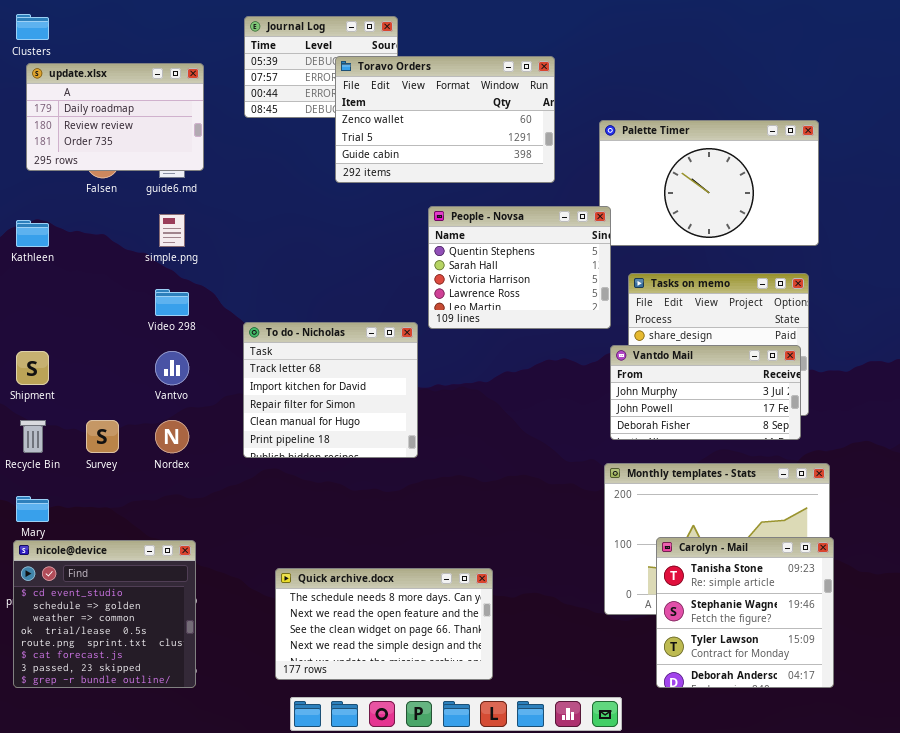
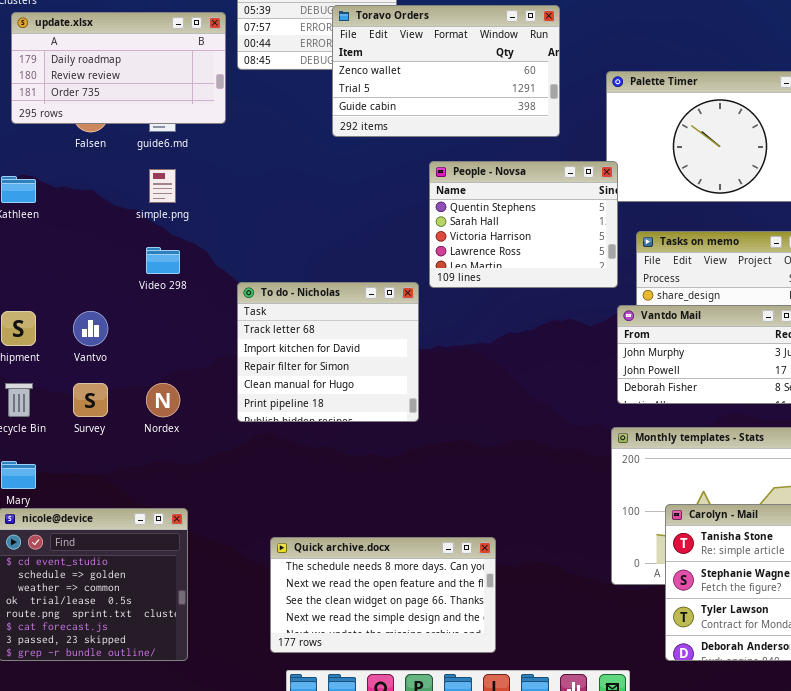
update.xlsx: [26,63,204,171] -> [11,12,226,124], resized
Vantvo: [155,351,189,385] -> [73,311,108,346], moved

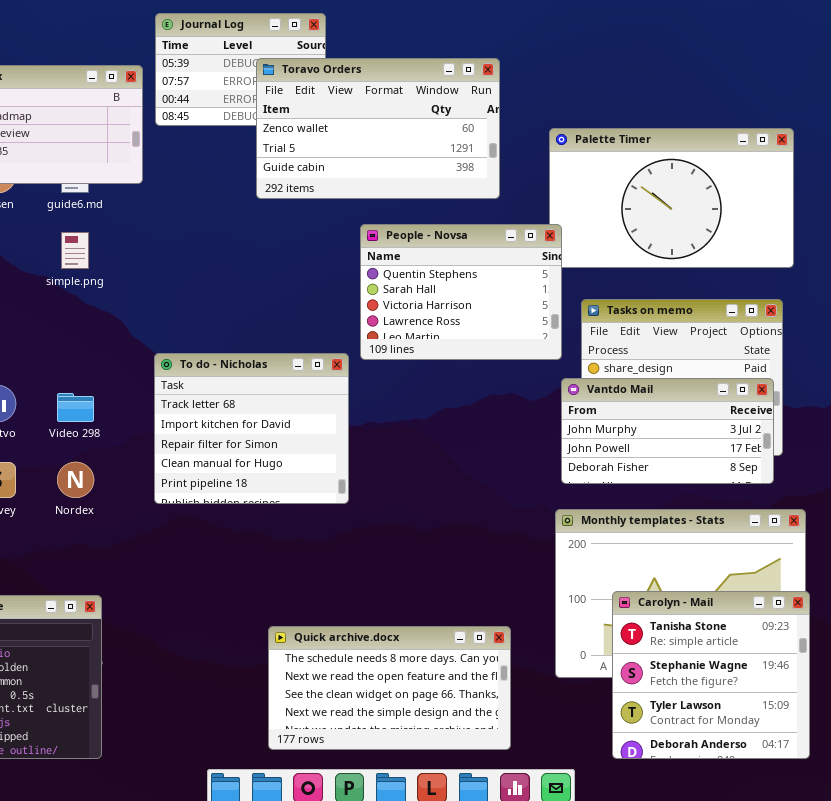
Video 298: [146,247,180,274] -> [57,393,94,422], moved
Quick archive.docx: [270,537,496,653] -> [268,626,511,750], moved

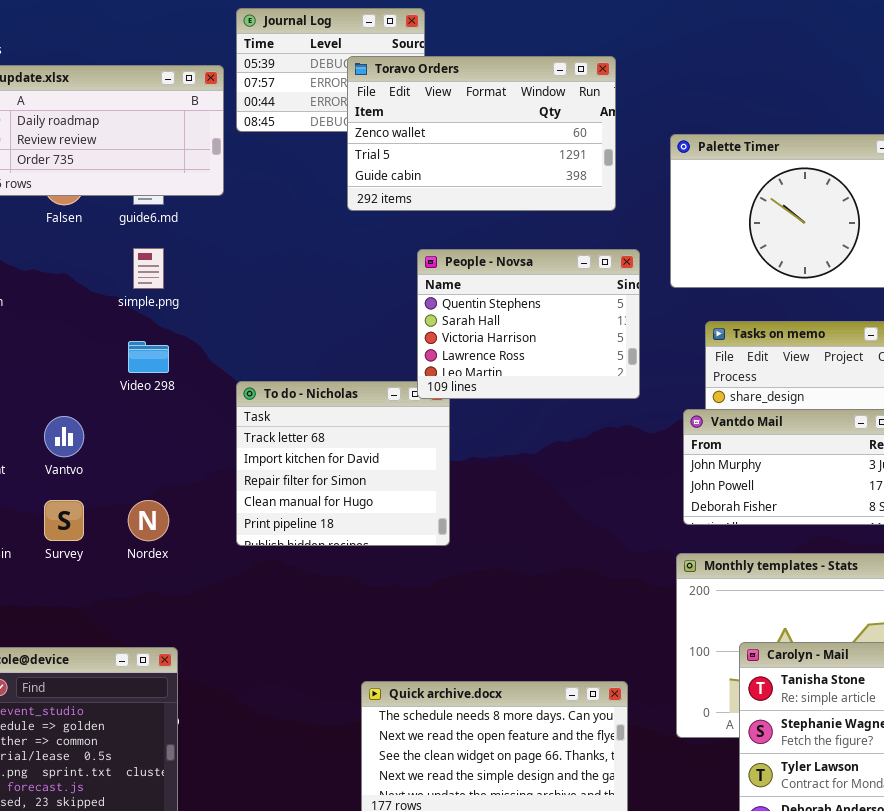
People - Novsa: [360,224,562,360] -> [417,249,640,399], moved
Video 298: [57,393,94,422] -> [128,341,169,373], moved

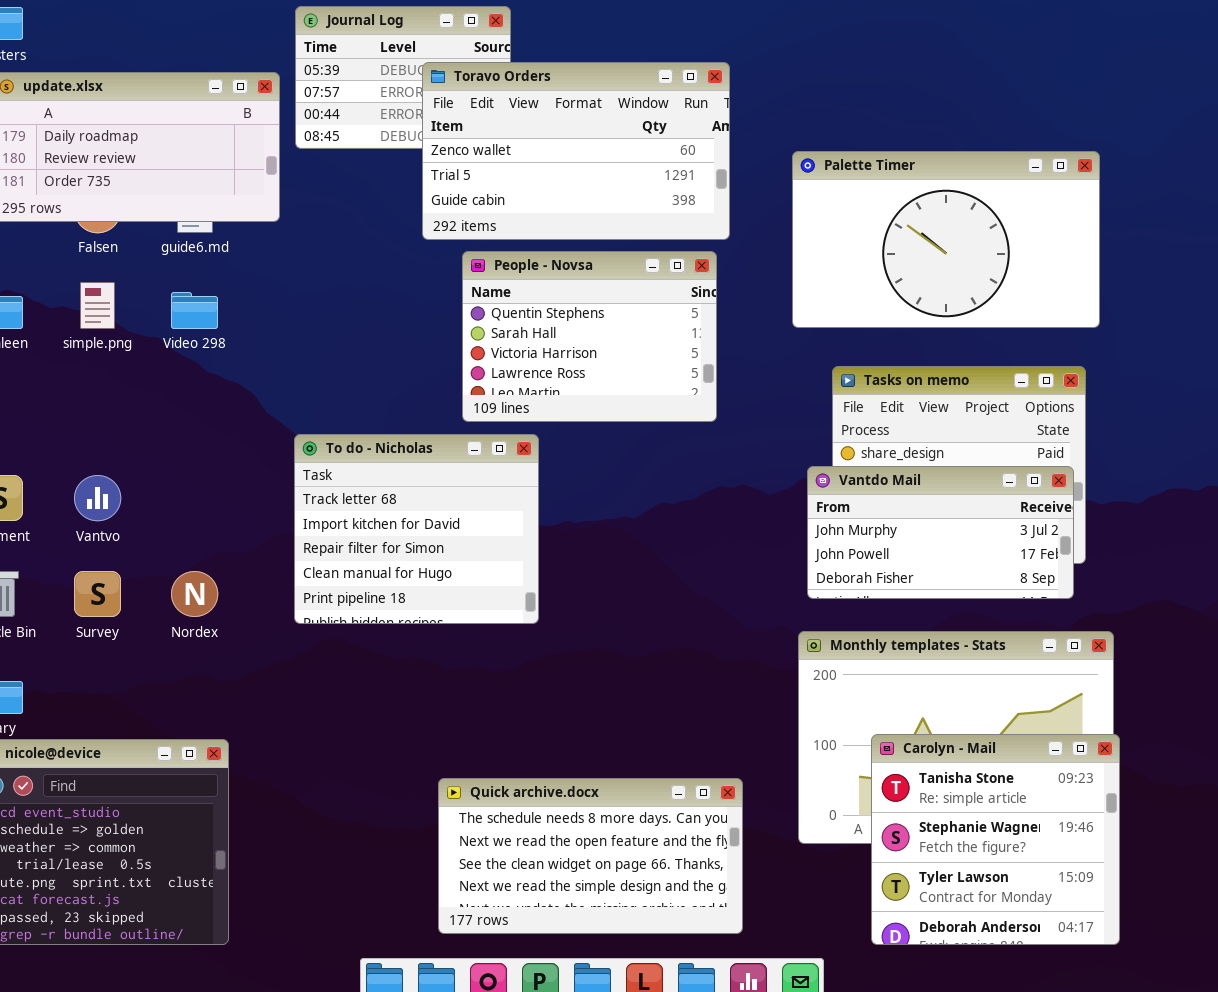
simple.png: [133,248,164,289] -> [80,282,115,329], moved
People - Novsa: [417,249,640,399] -> [462,251,717,422], moved
Video 298: [128,341,169,373] -> [171,292,218,329], moved

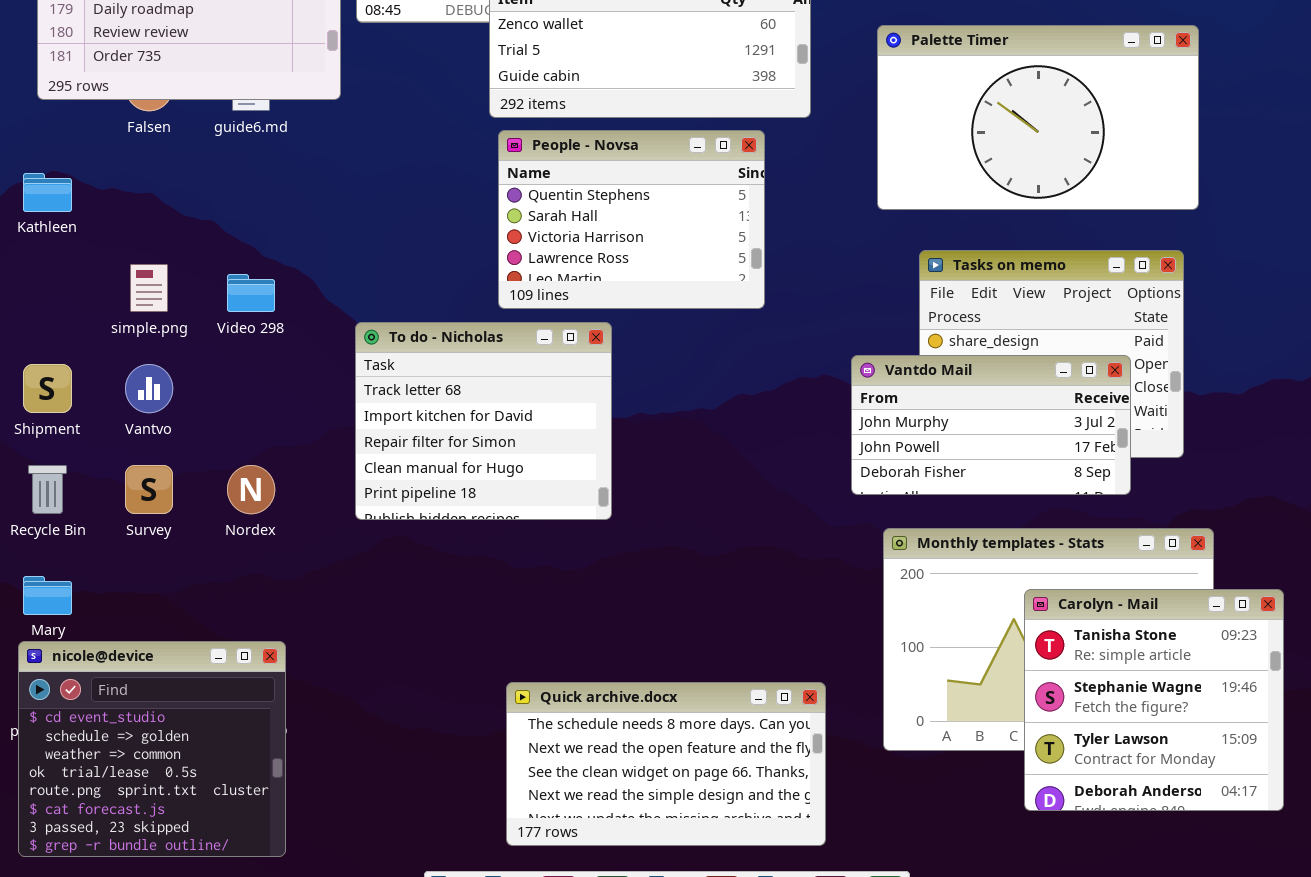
People - Novsa: [462,251,717,422] -> [498,130,765,309], moved
simple.png: [80,282,115,329] -> [130,264,168,312], moved
Video 298: [171,292,218,329] -> [227,274,275,312], moved
Vantdo Mail: [807,466,1074,599] -> [851,355,1131,495], moved
Carolyn - Mail: [871,734,1120,945] -> [1024,589,1284,811], moved

